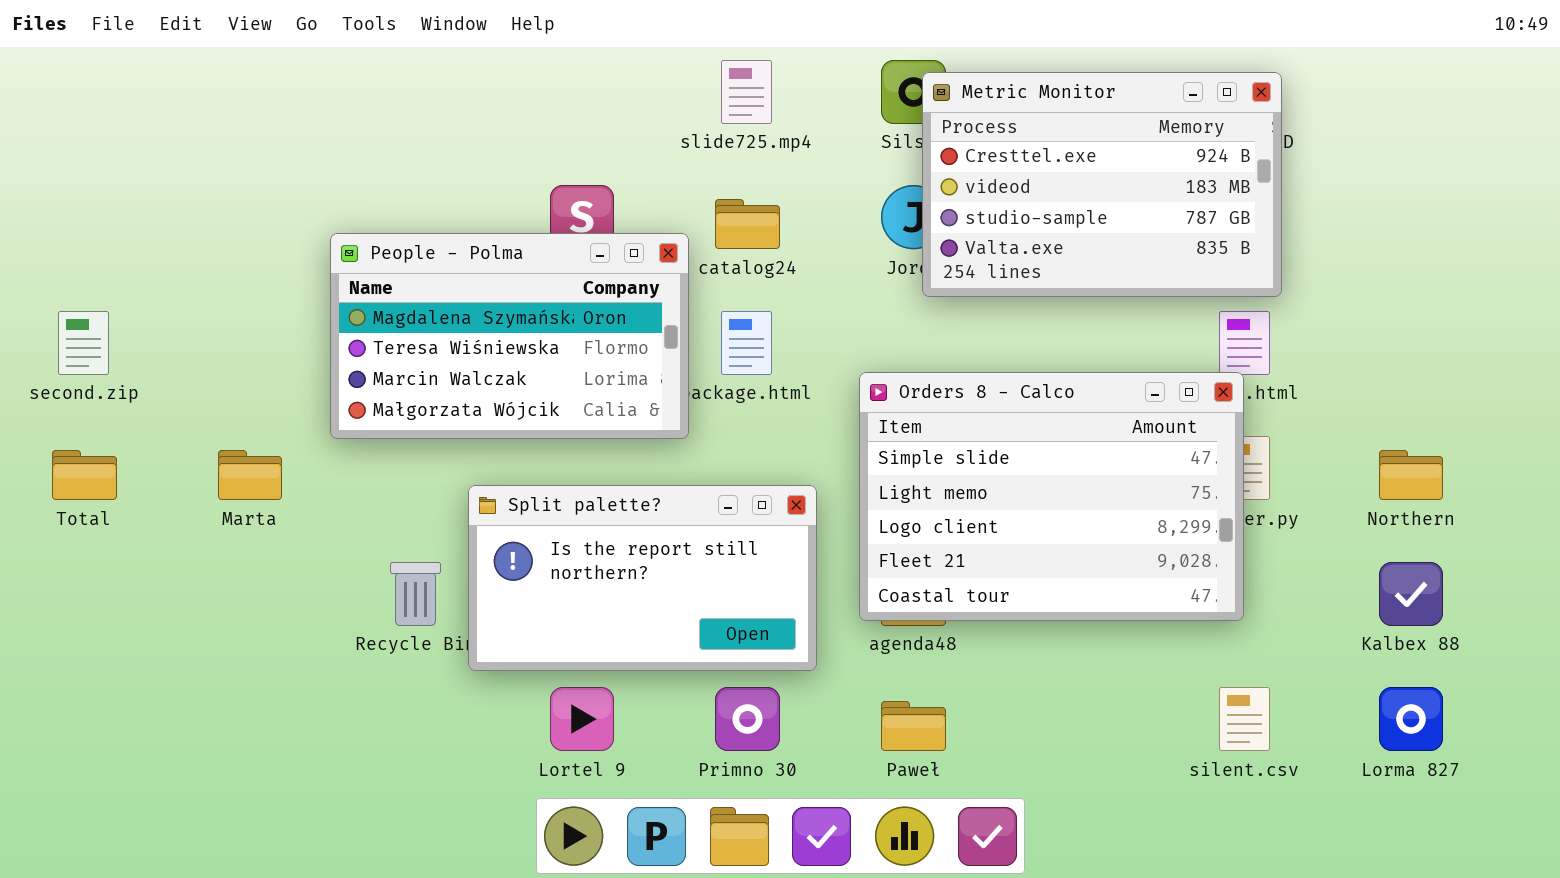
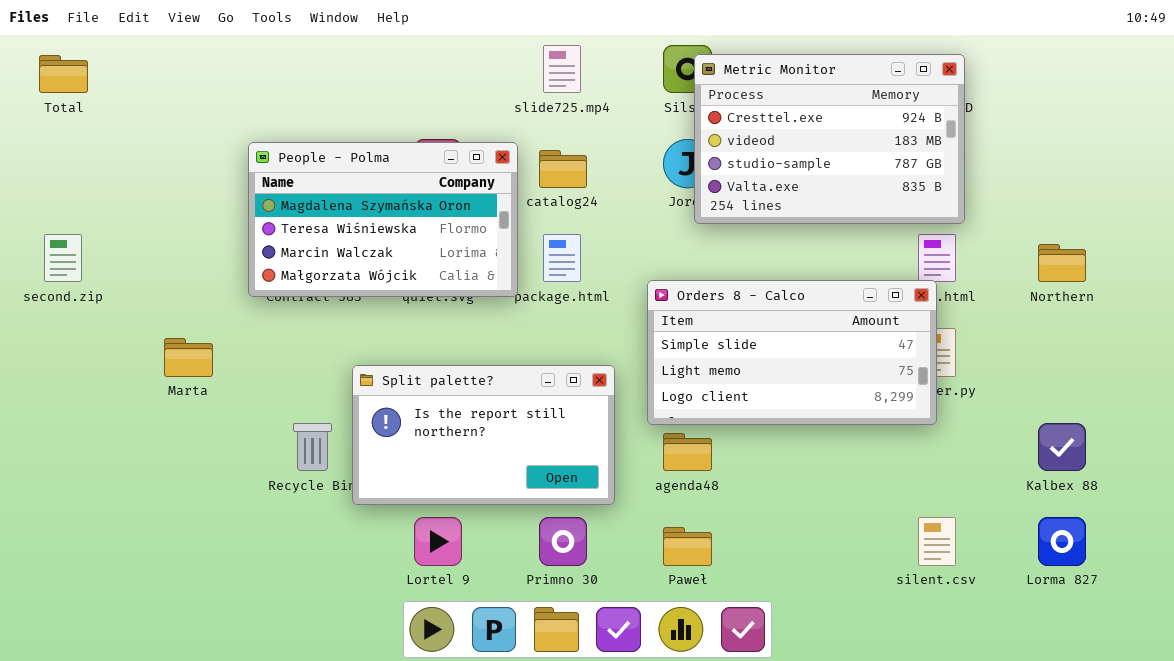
People - Polma: [330,233,689,439] -> [248,142,518,297], moved
Orders 8 - Calco: [859,372,1244,621] -> [647,280,937,425], resized
Total: [52,450,117,500] -> [39,55,88,93], moved
Northern: [1379,450,1443,500] -> [1038,244,1086,282], moved

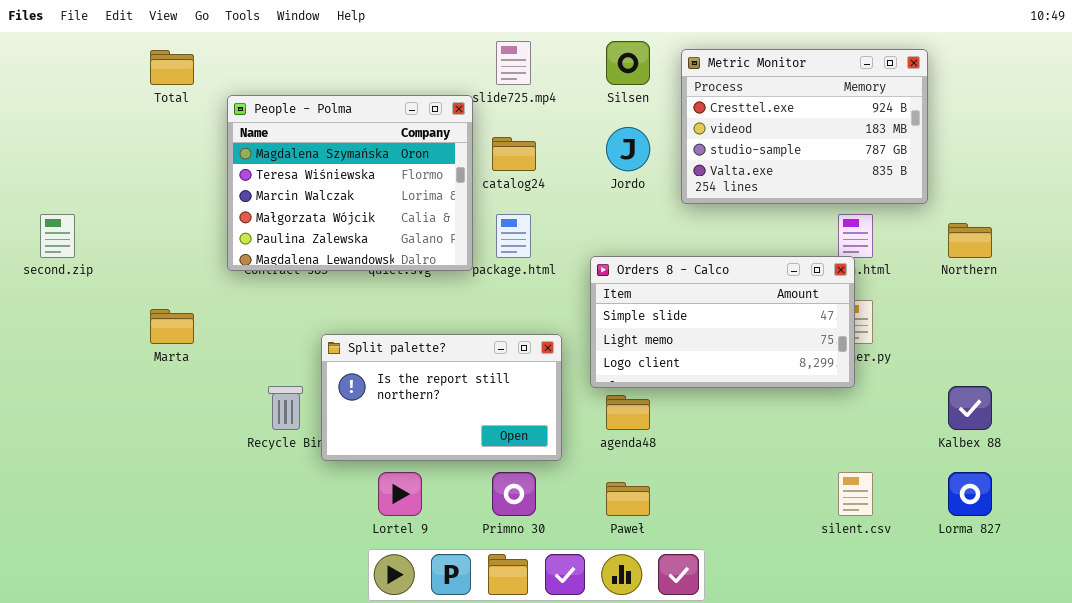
Metric Monitor: [694,54,965,224] -> [681,49,928,204], moved
Total: [39,55,88,93] -> [150,50,194,85], moved
People - Polma: [248,142,518,297] -> [227,95,473,271], resized

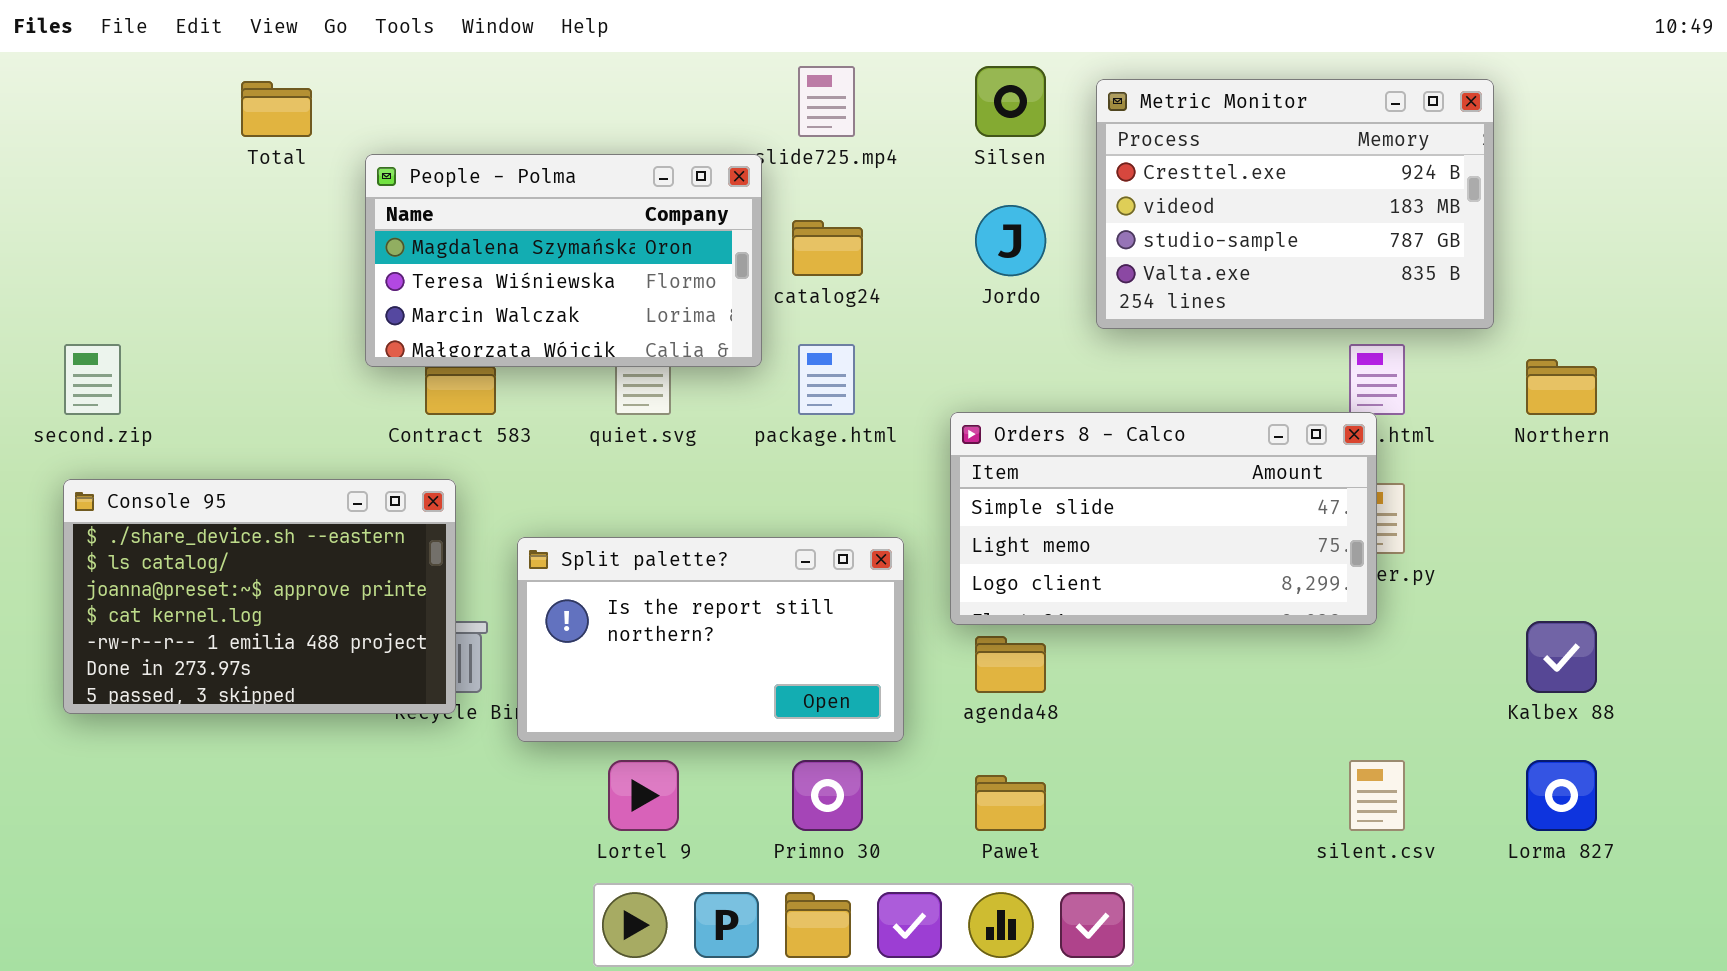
People - Polma: [227,95,473,271] -> [365,154,762,367], resized
Console 95: none -> [63,479,456,714], opened

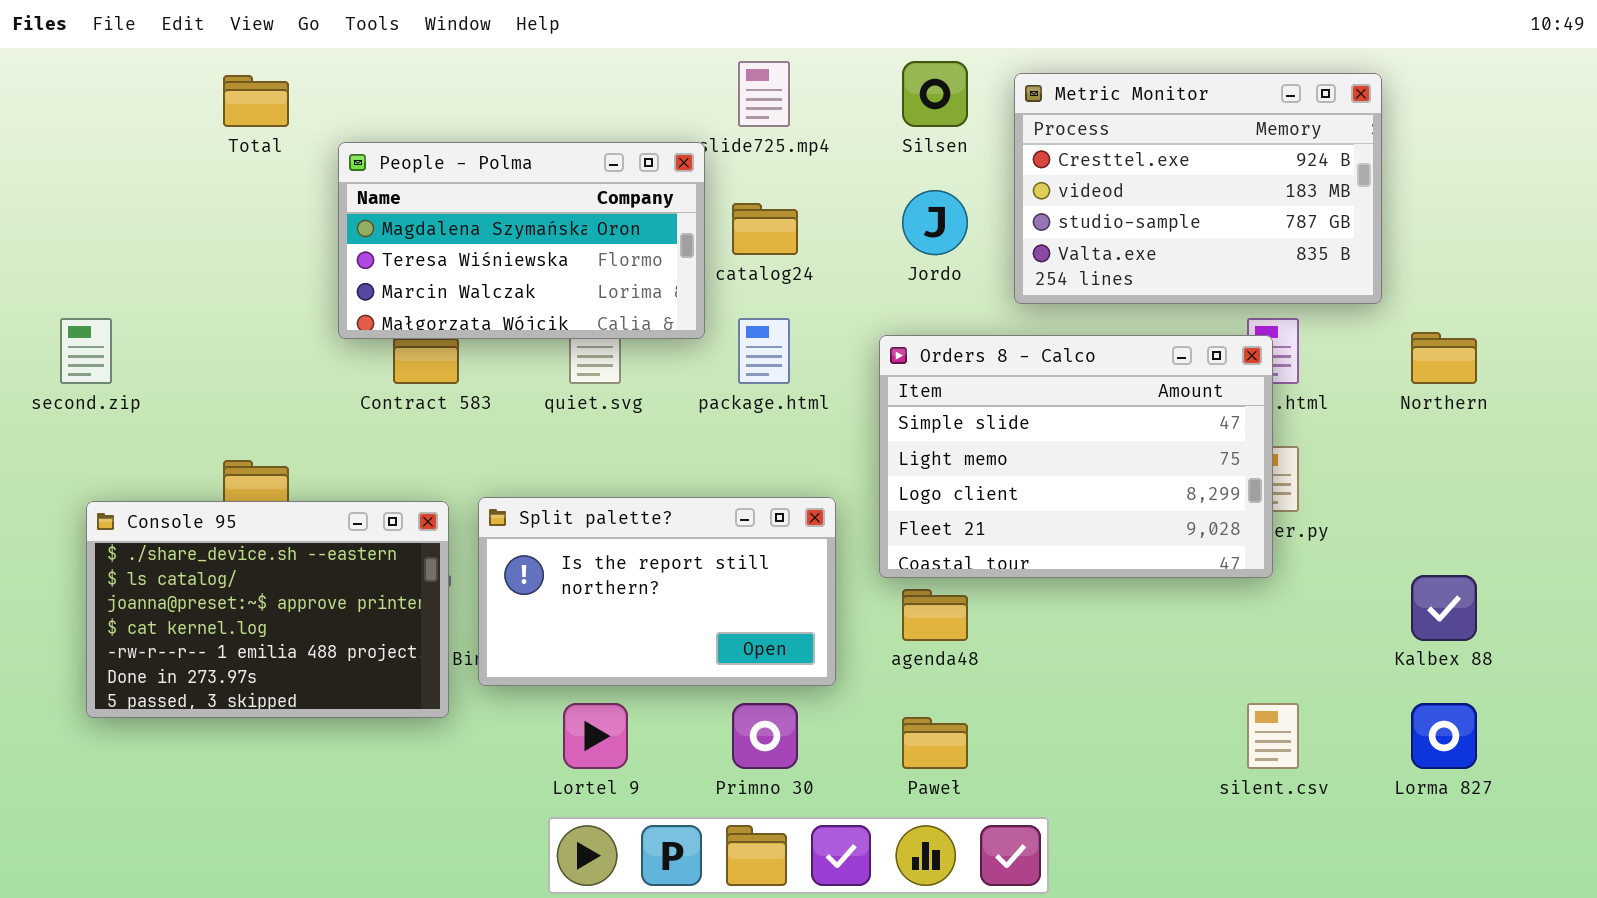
Orders 8 - Calco: [950,412,1377,625] -> [879,335,1273,578], resized
Console 95: [63,479,456,714] -> [86,501,449,718], moved

